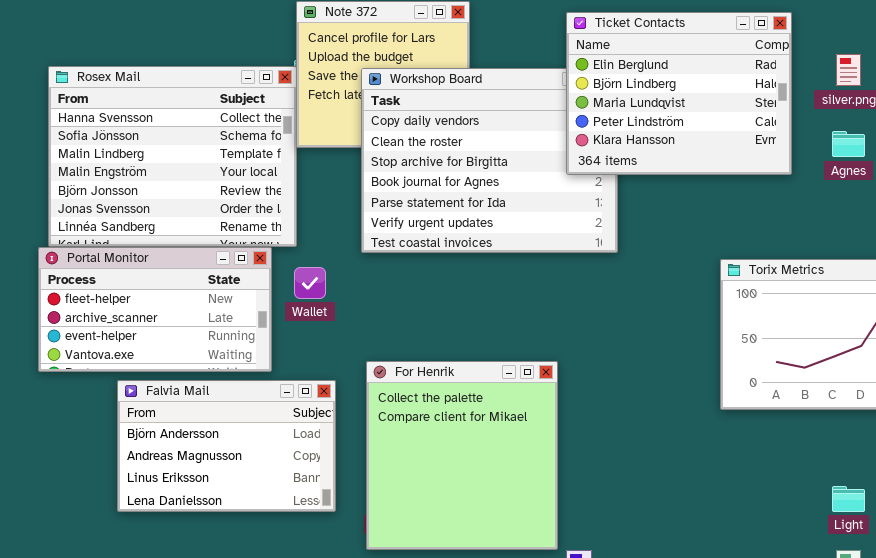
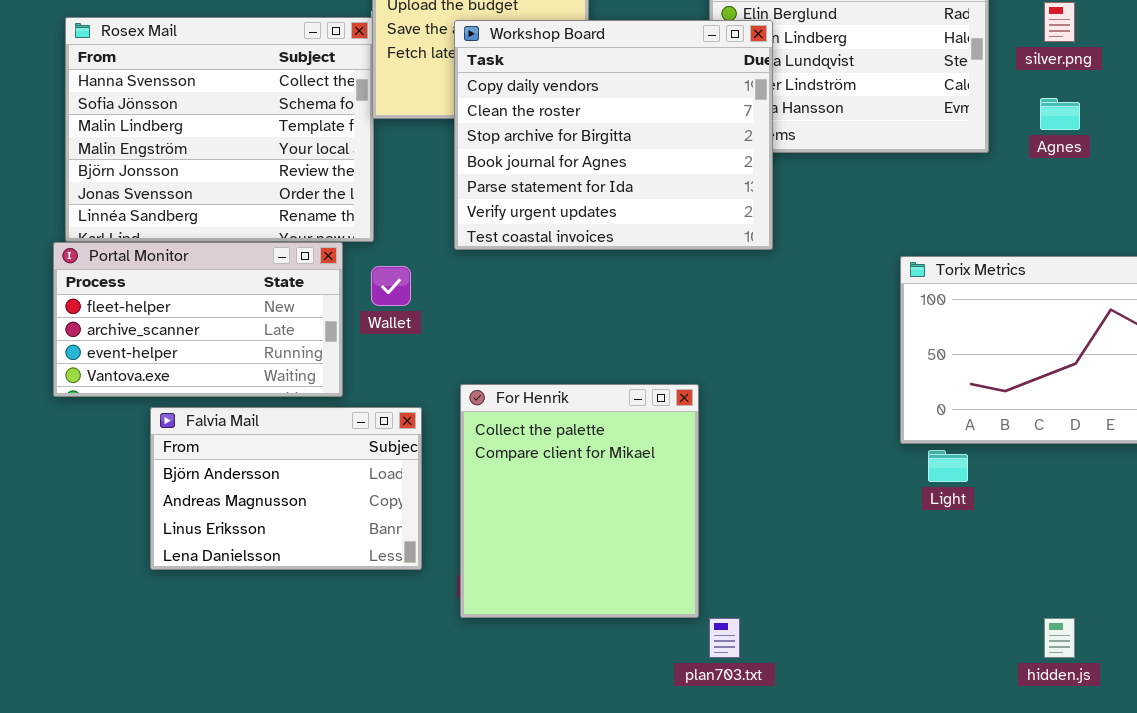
Workshop Board: [361,68,618,253] -> [454,20,773,250], raised
Light: [832,486,865,512] -> [928,450,968,482], moved

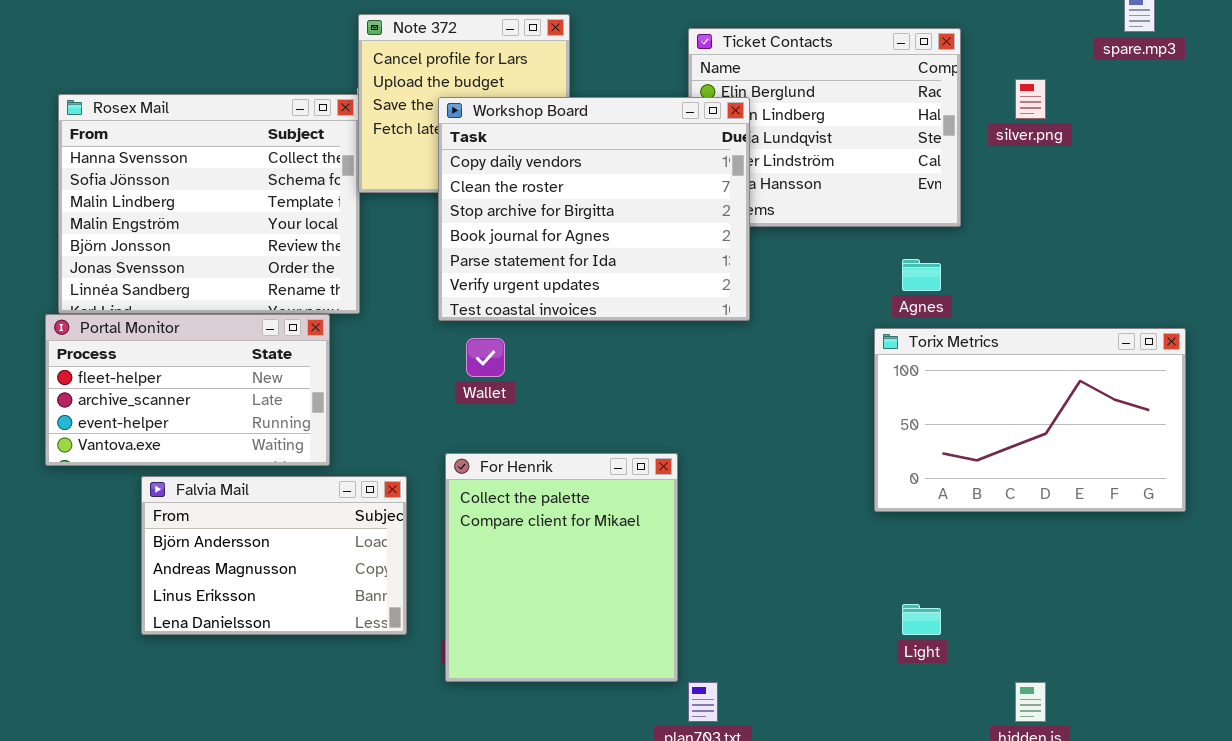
Agnes: [1040,98,1080,130] -> [902,259,941,291], moved
Wallet: [371,266,411,306] -> [466,338,505,377], moved
Light: [928,450,968,482] -> [902,604,941,635], moved

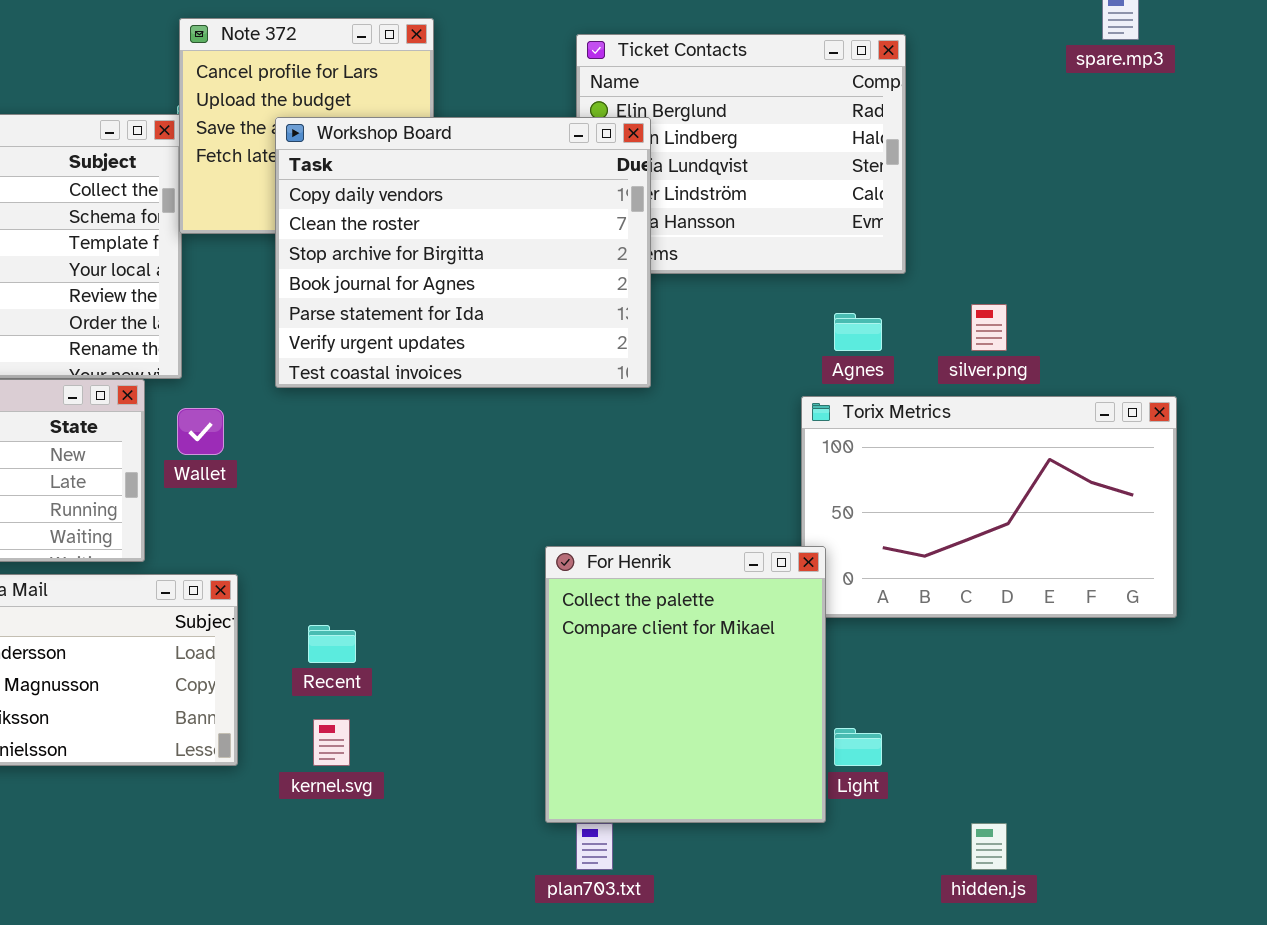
silver.png: [1015,79,1046,119] -> [971,304,1007,351], moved
Wallet: [466,338,505,377] -> [177,408,224,455], moved
For Henrik: [445,453,678,682] -> [545,546,826,823], moved

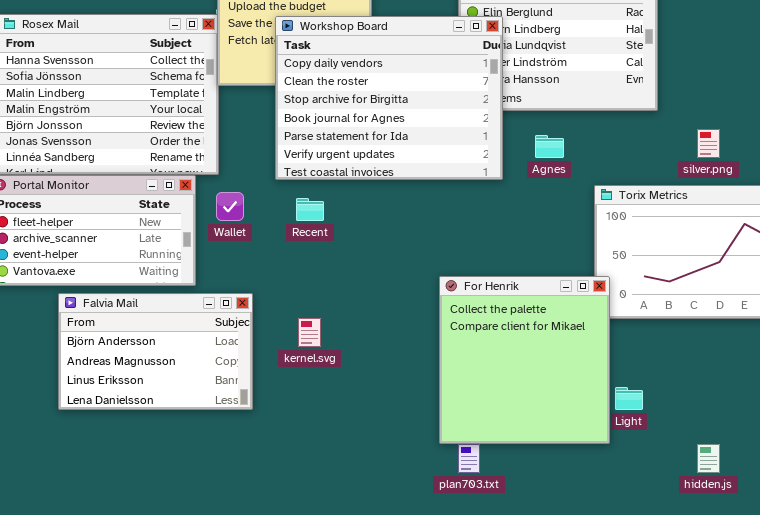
Agnes: [834,313,882,351] -> [535,135,564,158], moved
Recent: [308,625,356,663] -> [296,198,324,221], moved
kernel.svg: [313,719,350,766] -> [298,318,321,347], moved

